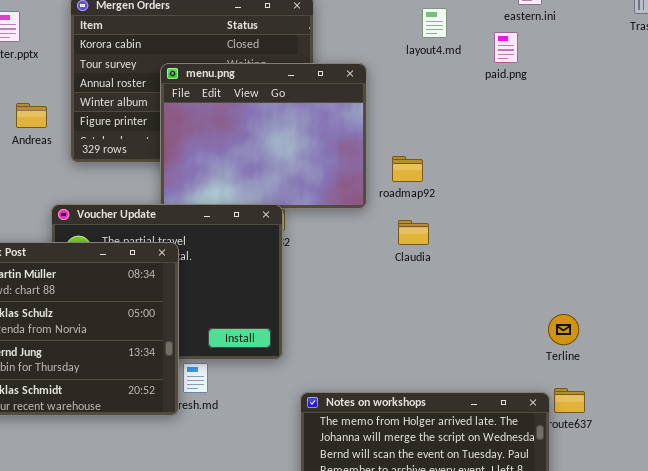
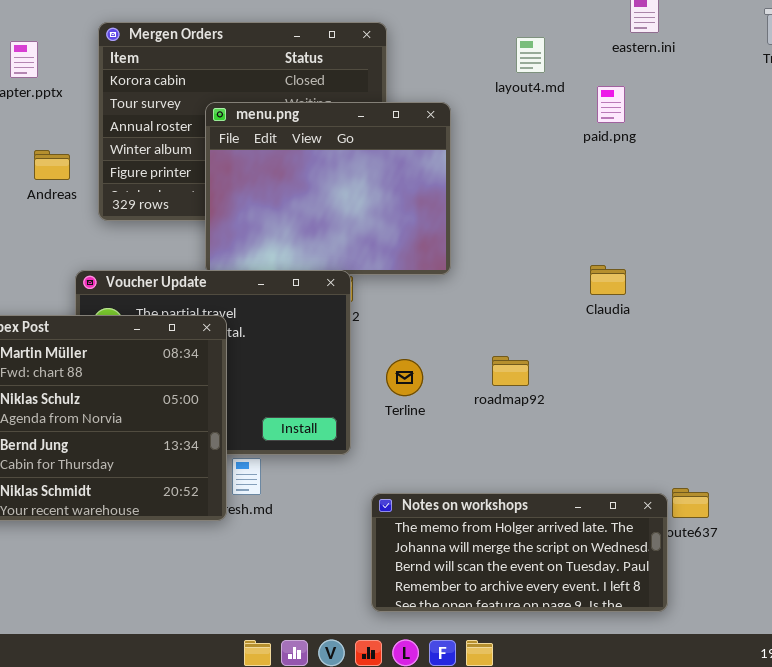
paid.png: [494,32,518,63] -> [597,86,625,123], moved
roadmap92: [392,156,423,182] -> [492,356,529,386], moved
Claudia: [398,220,429,245] -> [590,265,626,295], moved
Terline: [548,314,579,345] -> [386,359,423,396], moved

